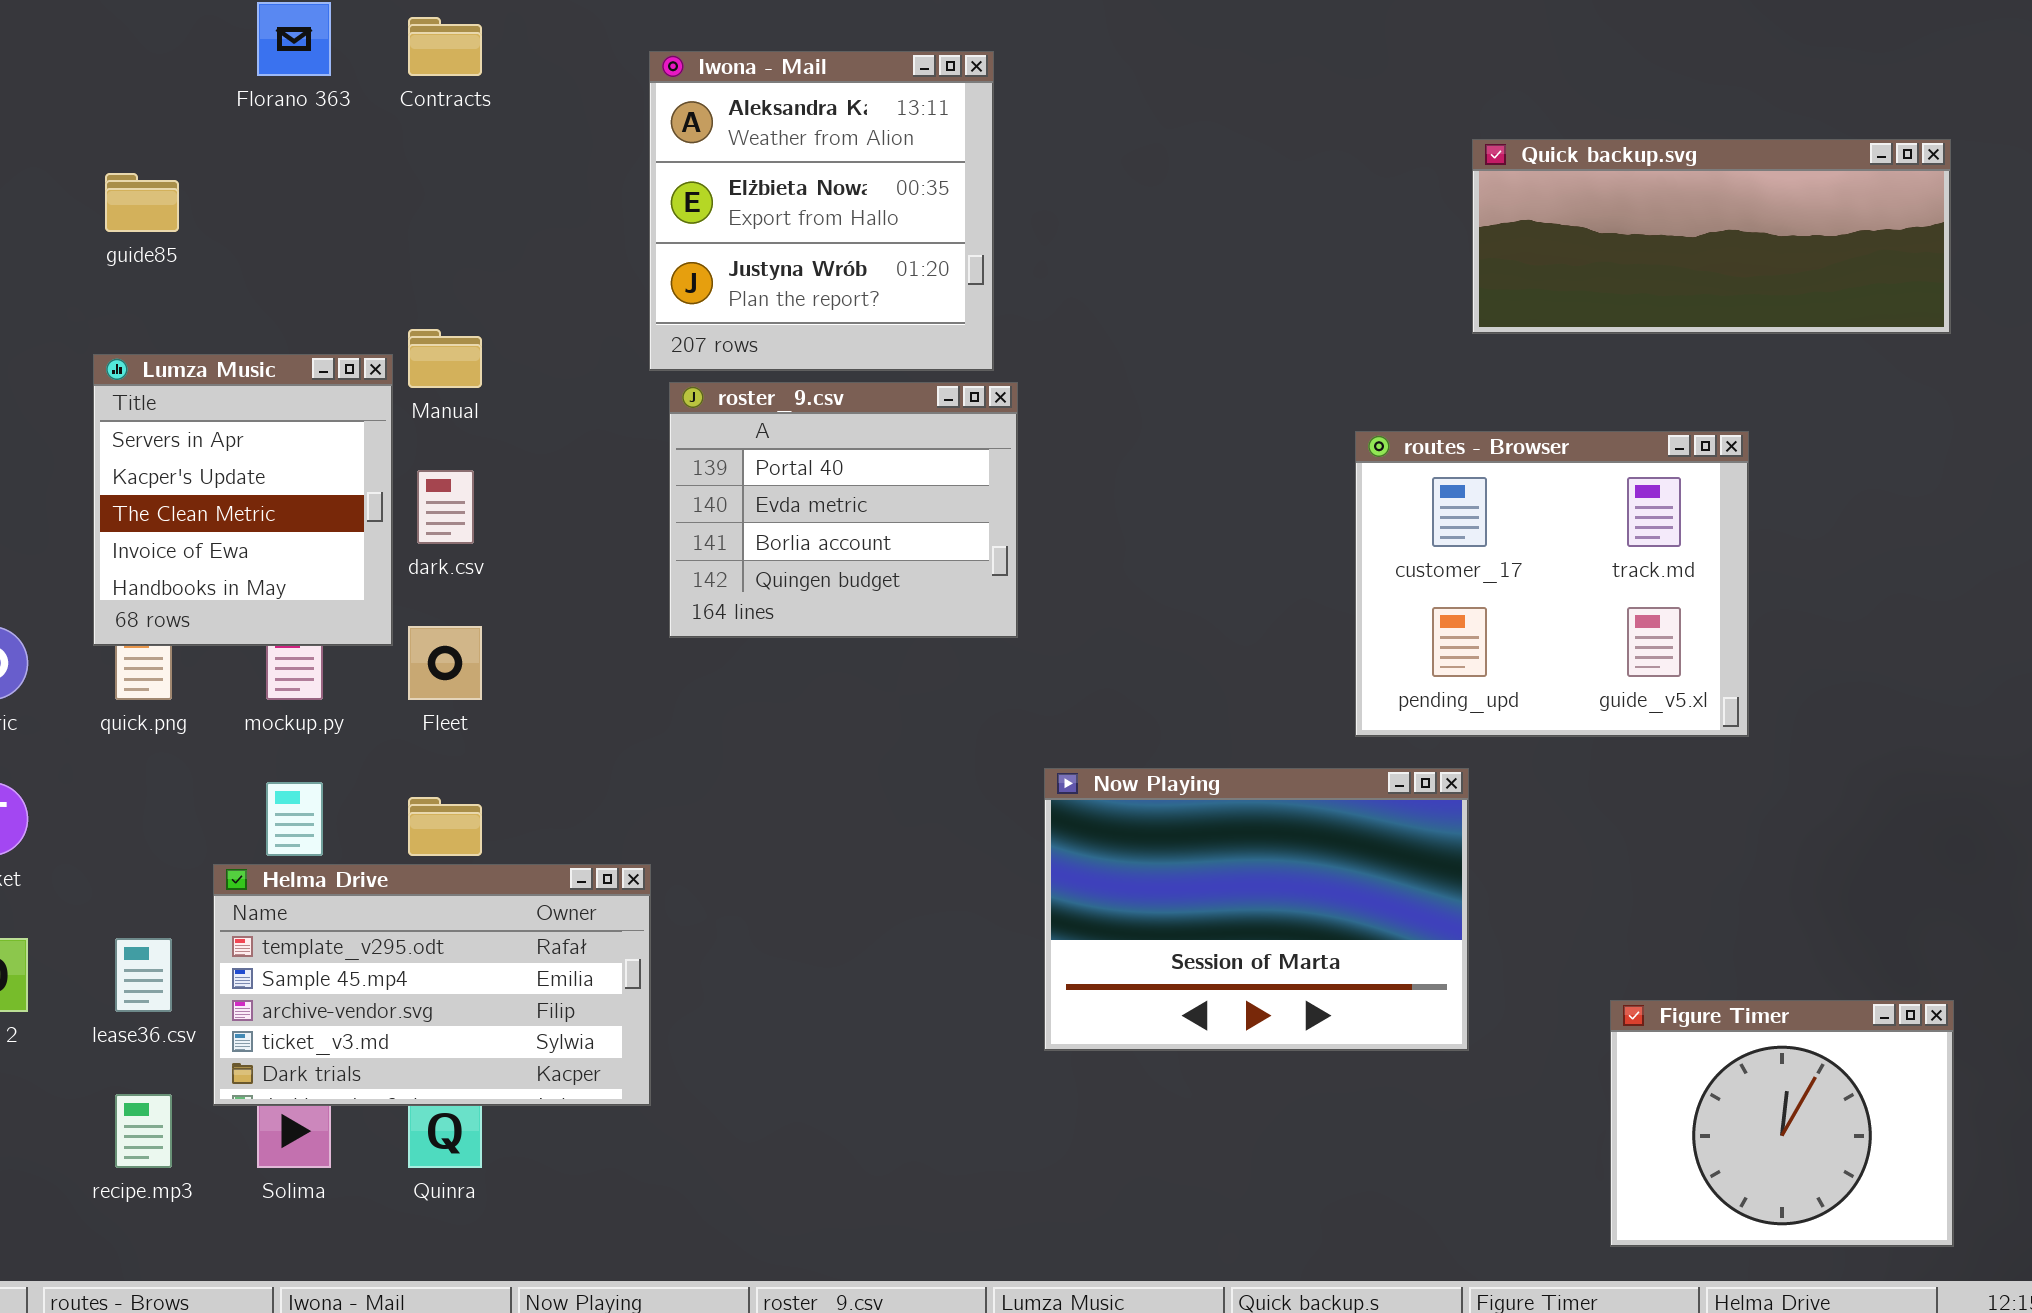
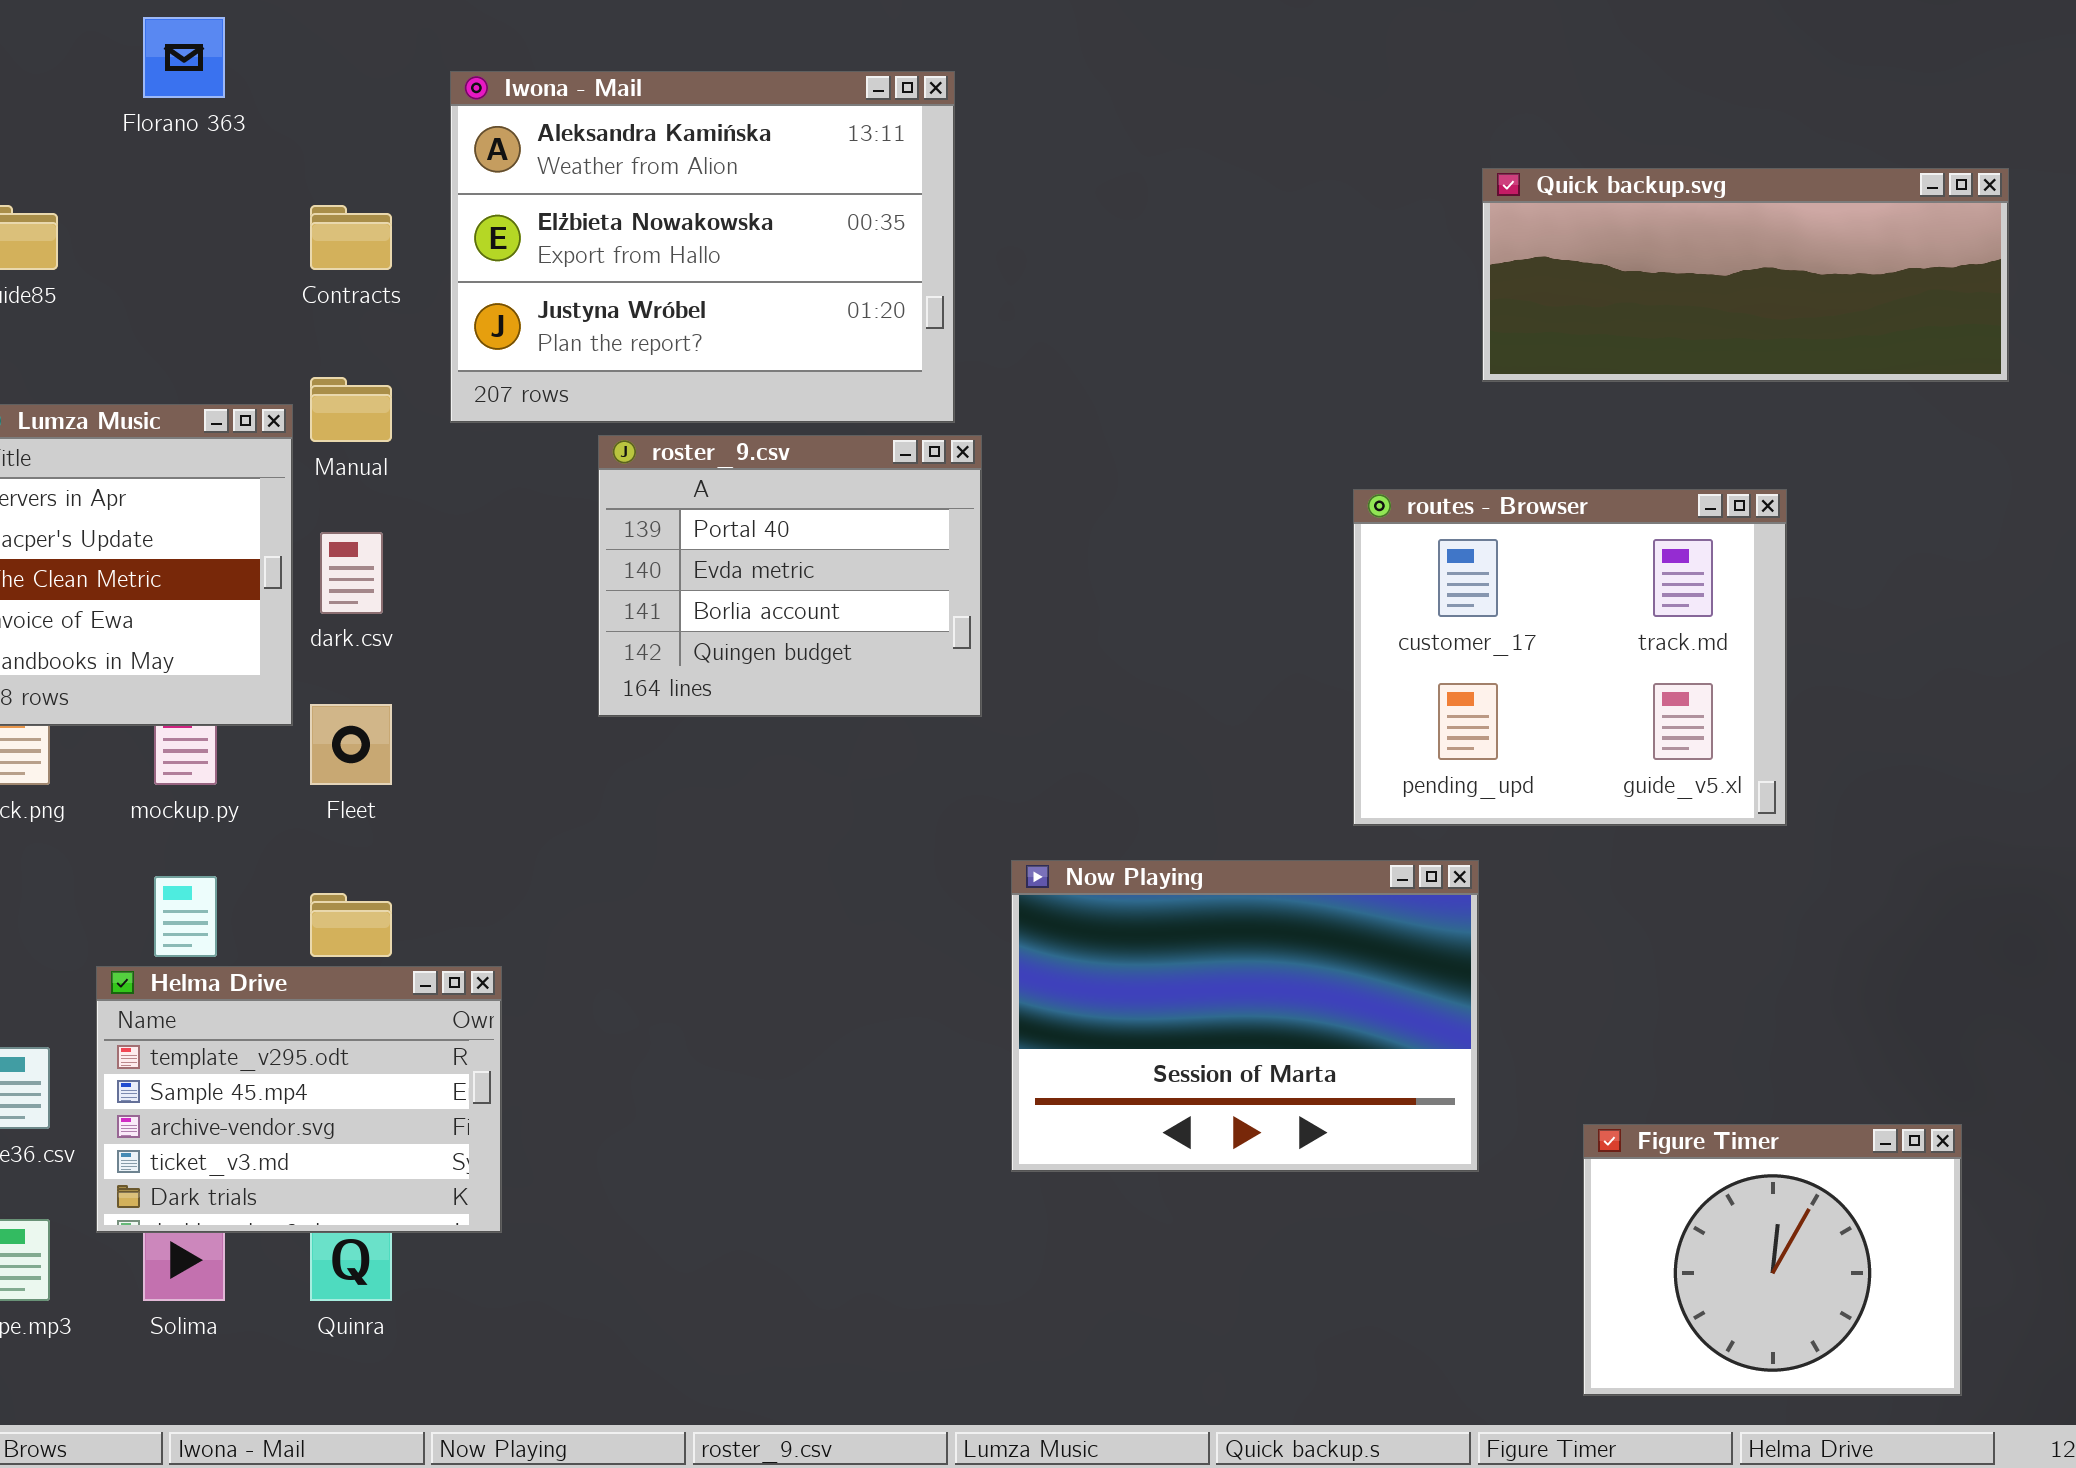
Contracts: [408,17,482,76] -> [310,205,392,270], moved
Iwona - Mail: [649,51,994,371] -> [450,71,955,423], resized
Helma Drive: [213,864,651,1106] -> [96,966,502,1233], resized
Figure Timer: [1610,1000,1954,1247] -> [1583,1124,1962,1396], moved

